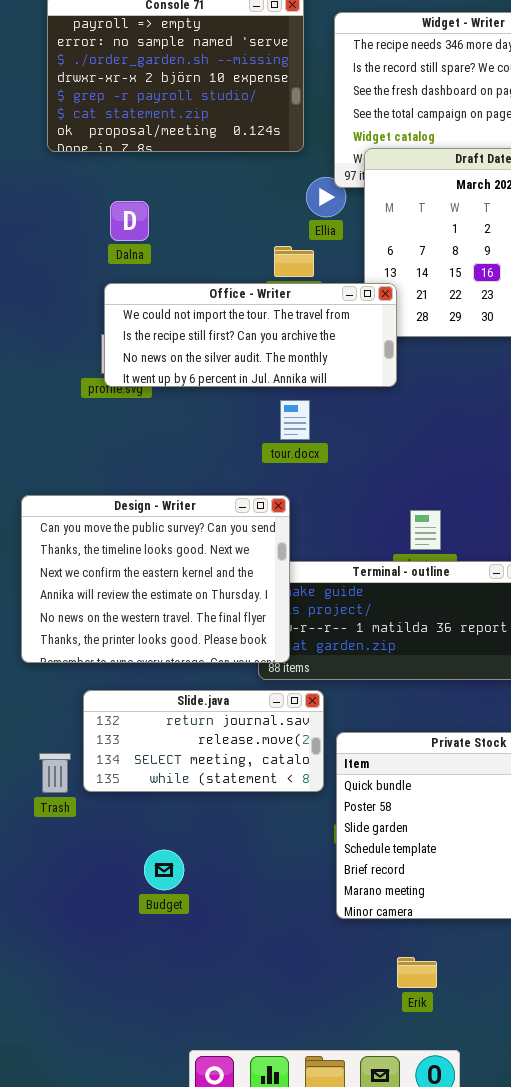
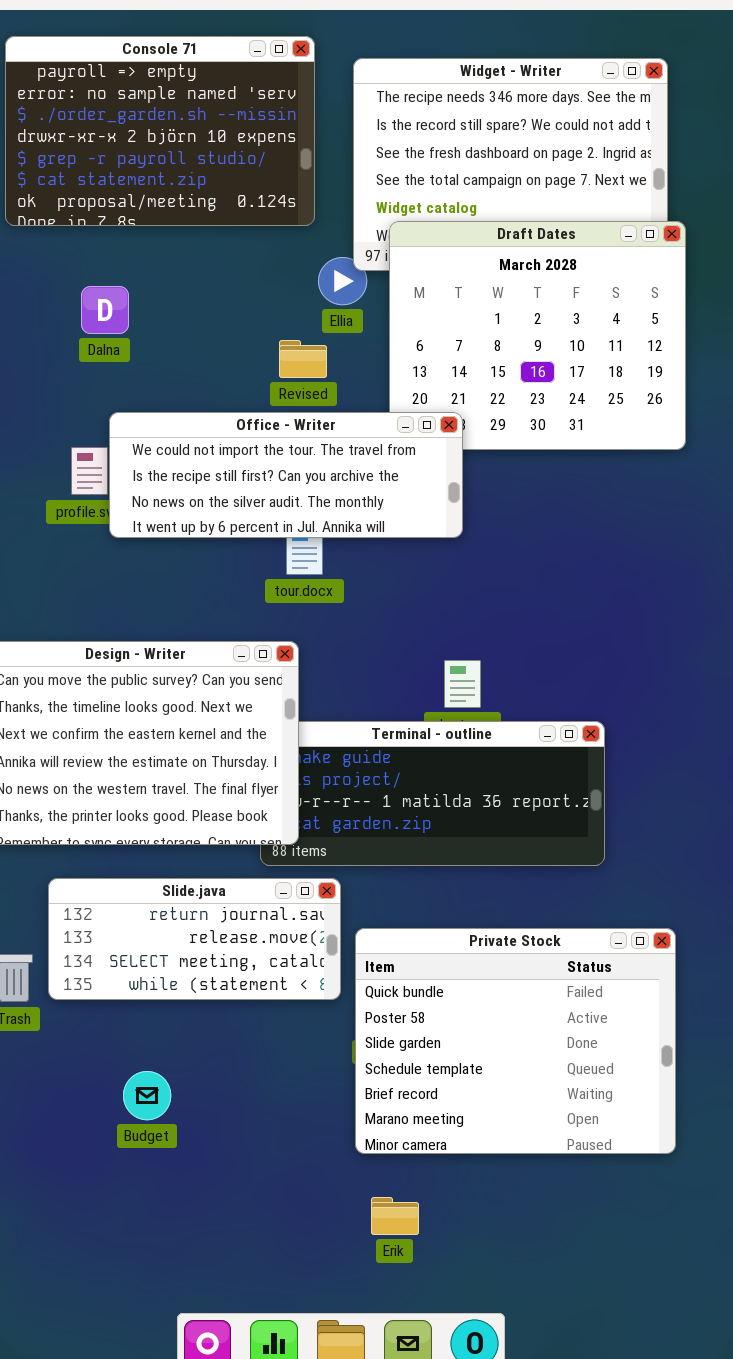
Office - Writer: [104,283,397,387] -> [109,412,463,538], moved
Erik: [397,957,437,988] -> [371,1197,419,1235], moved

